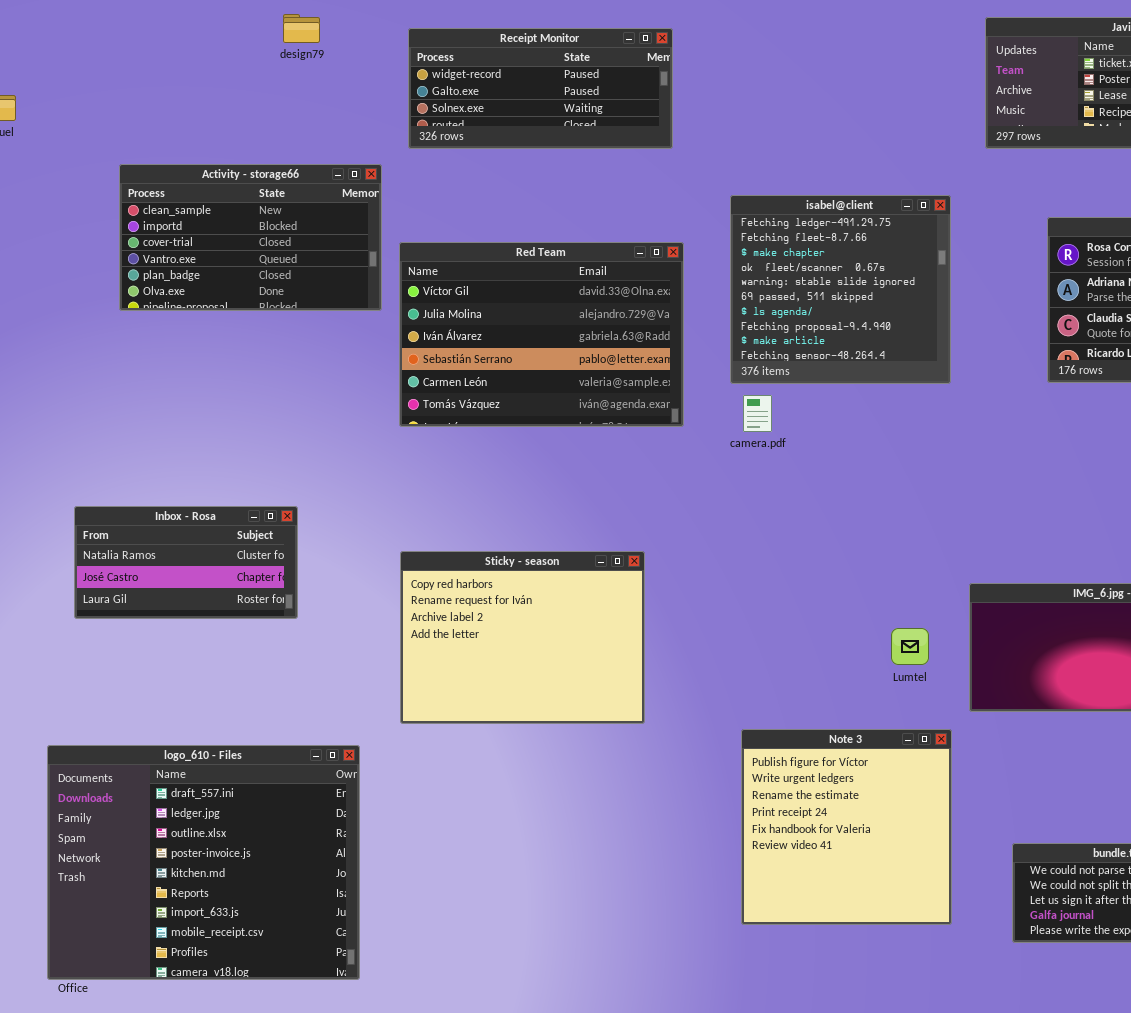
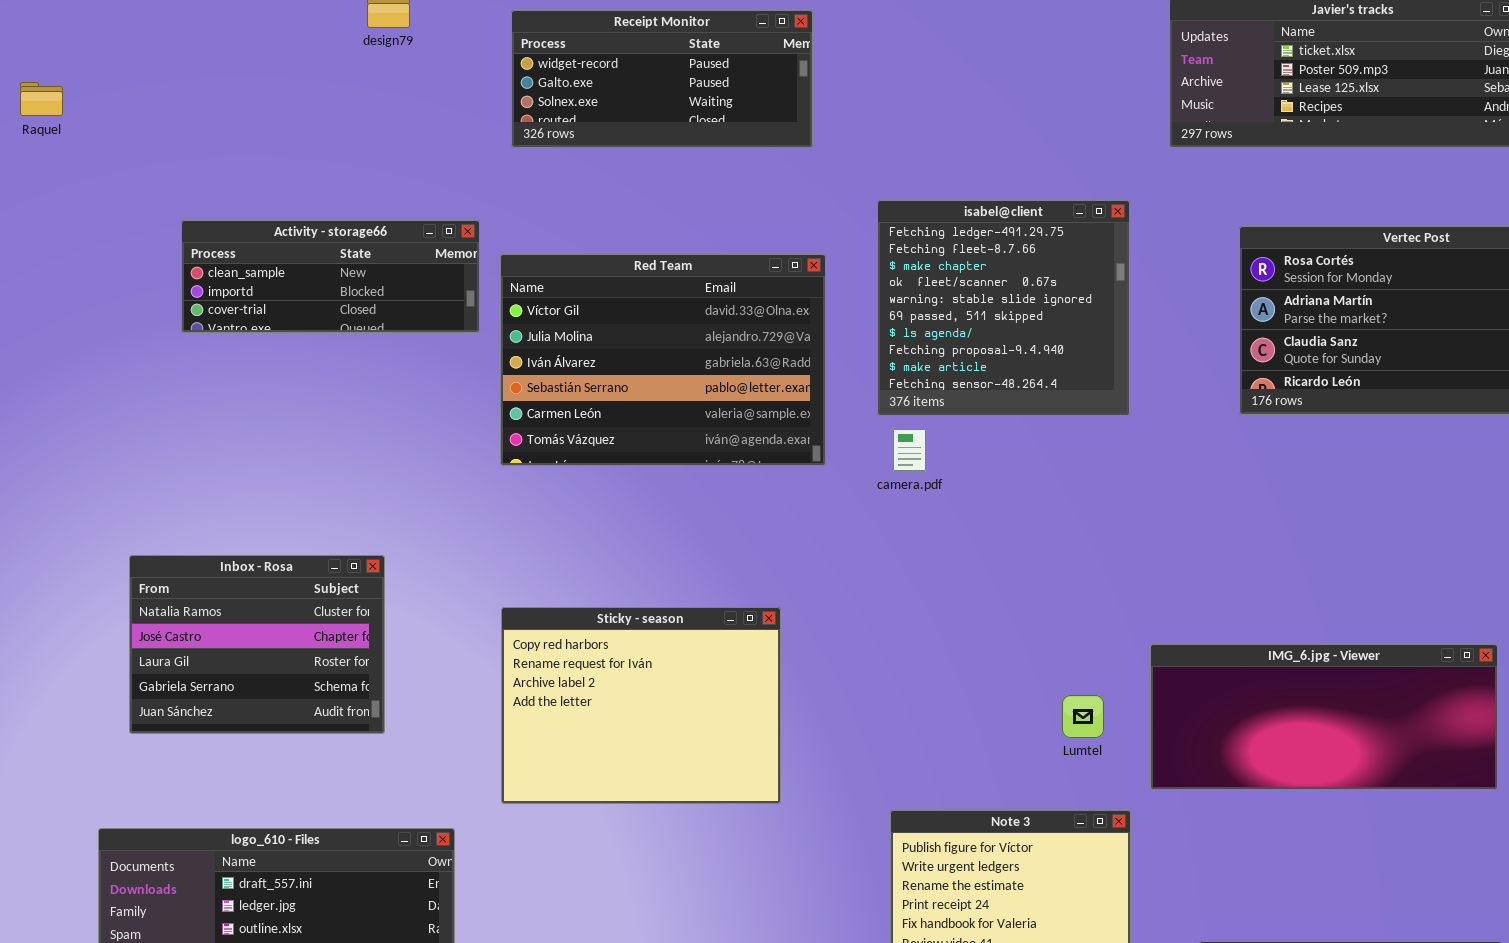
Activity - storage66: [119,164,382,311] -> [181,220,480,333], resized
Inbox - Rosa: [74,506,298,619] -> [129,555,385,734], resized

